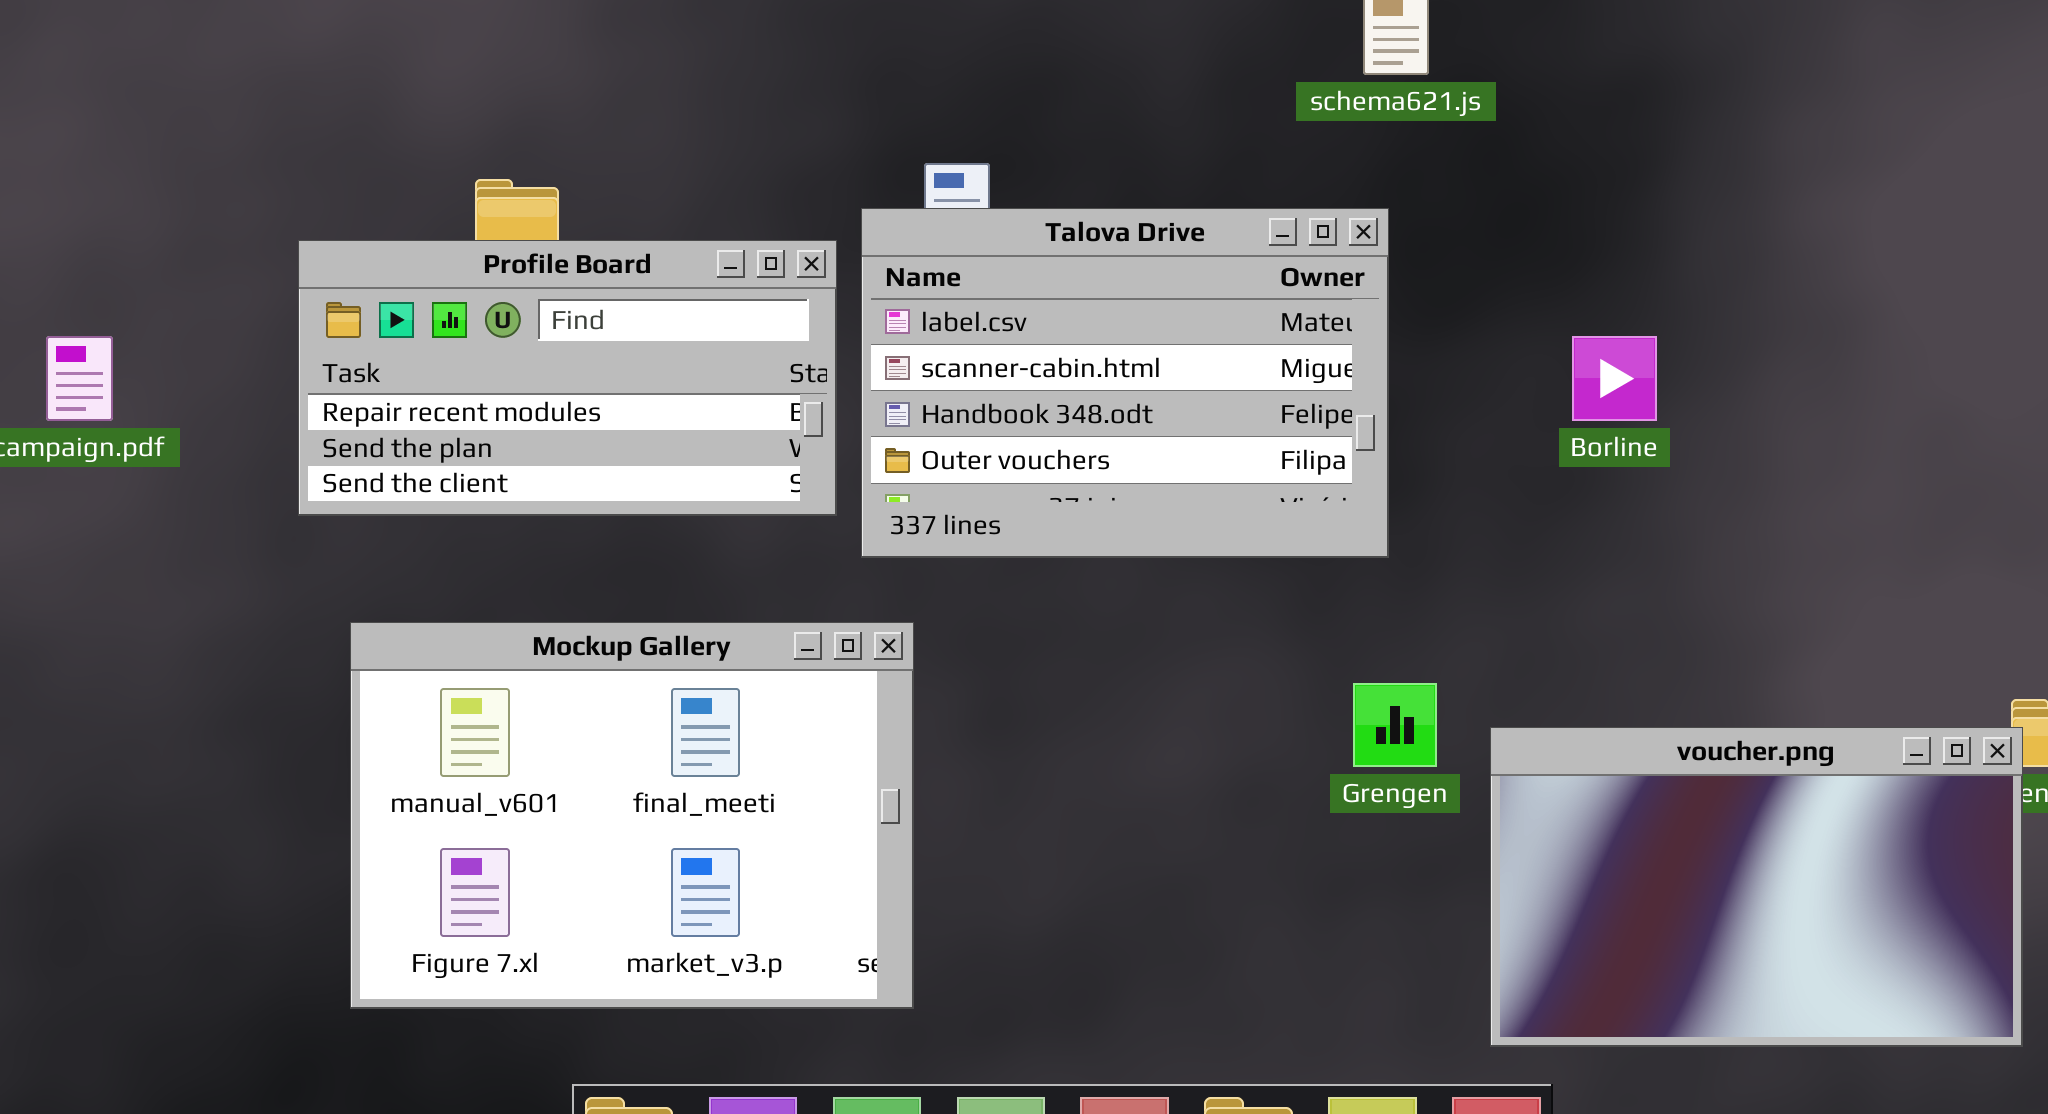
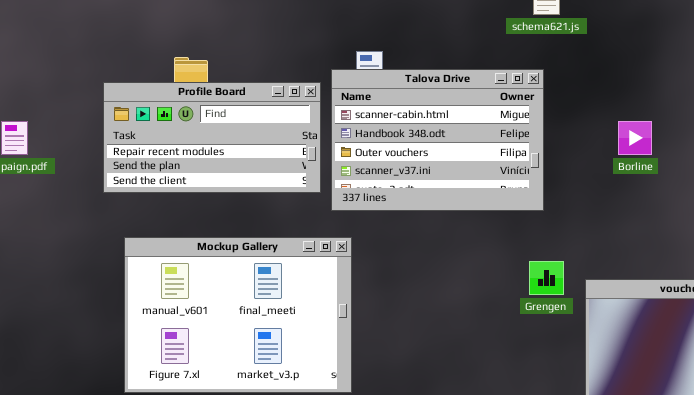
Talova Drive: [861,208,1389,558] -> [331,69,544,211], scrolled down 1 row

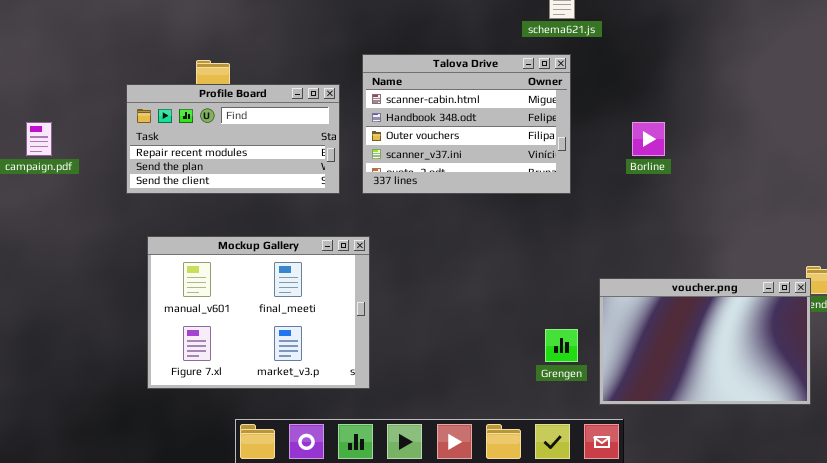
Talova Drive: [331,69,544,211] -> [362,54,571,194], moved
Grengen: [529,261,564,295] -> [545,329,578,362], moved

